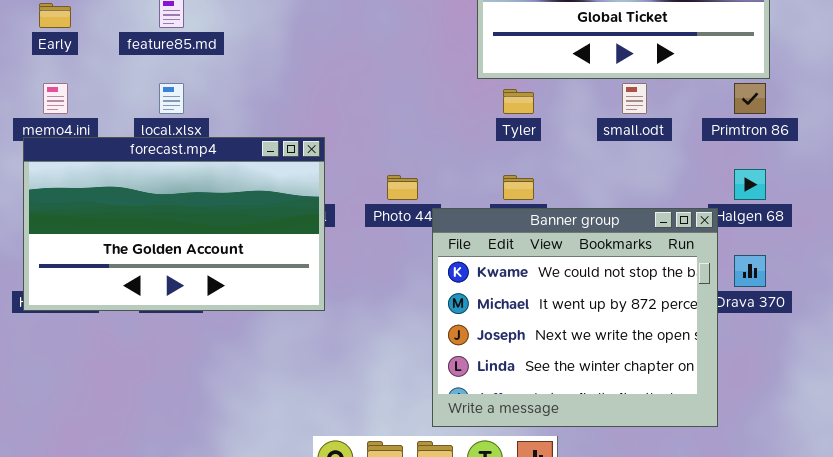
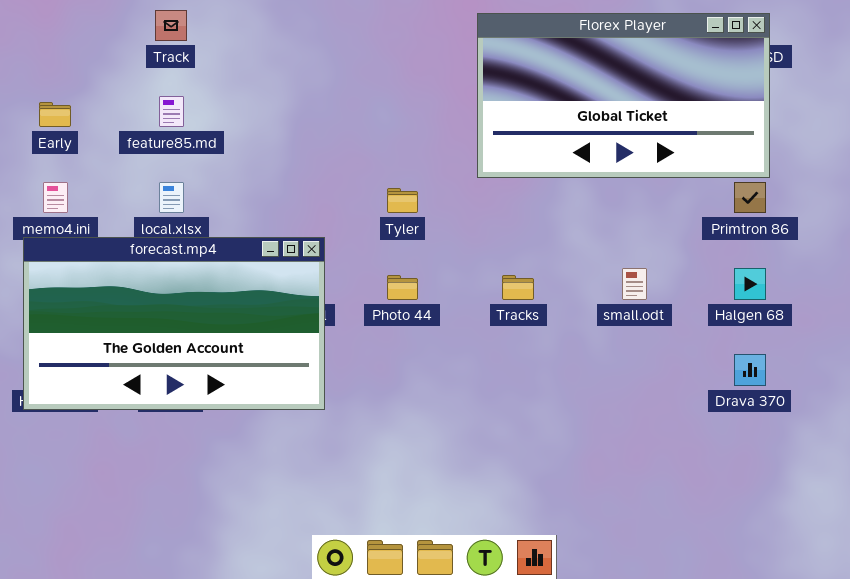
small.odt: [622,83,647,114] -> [622,268,647,300], moved
Tyler: [503,89,534,114] -> [387,188,418,213], moved
Banner group: [432,208,718,427] -> none, closed

